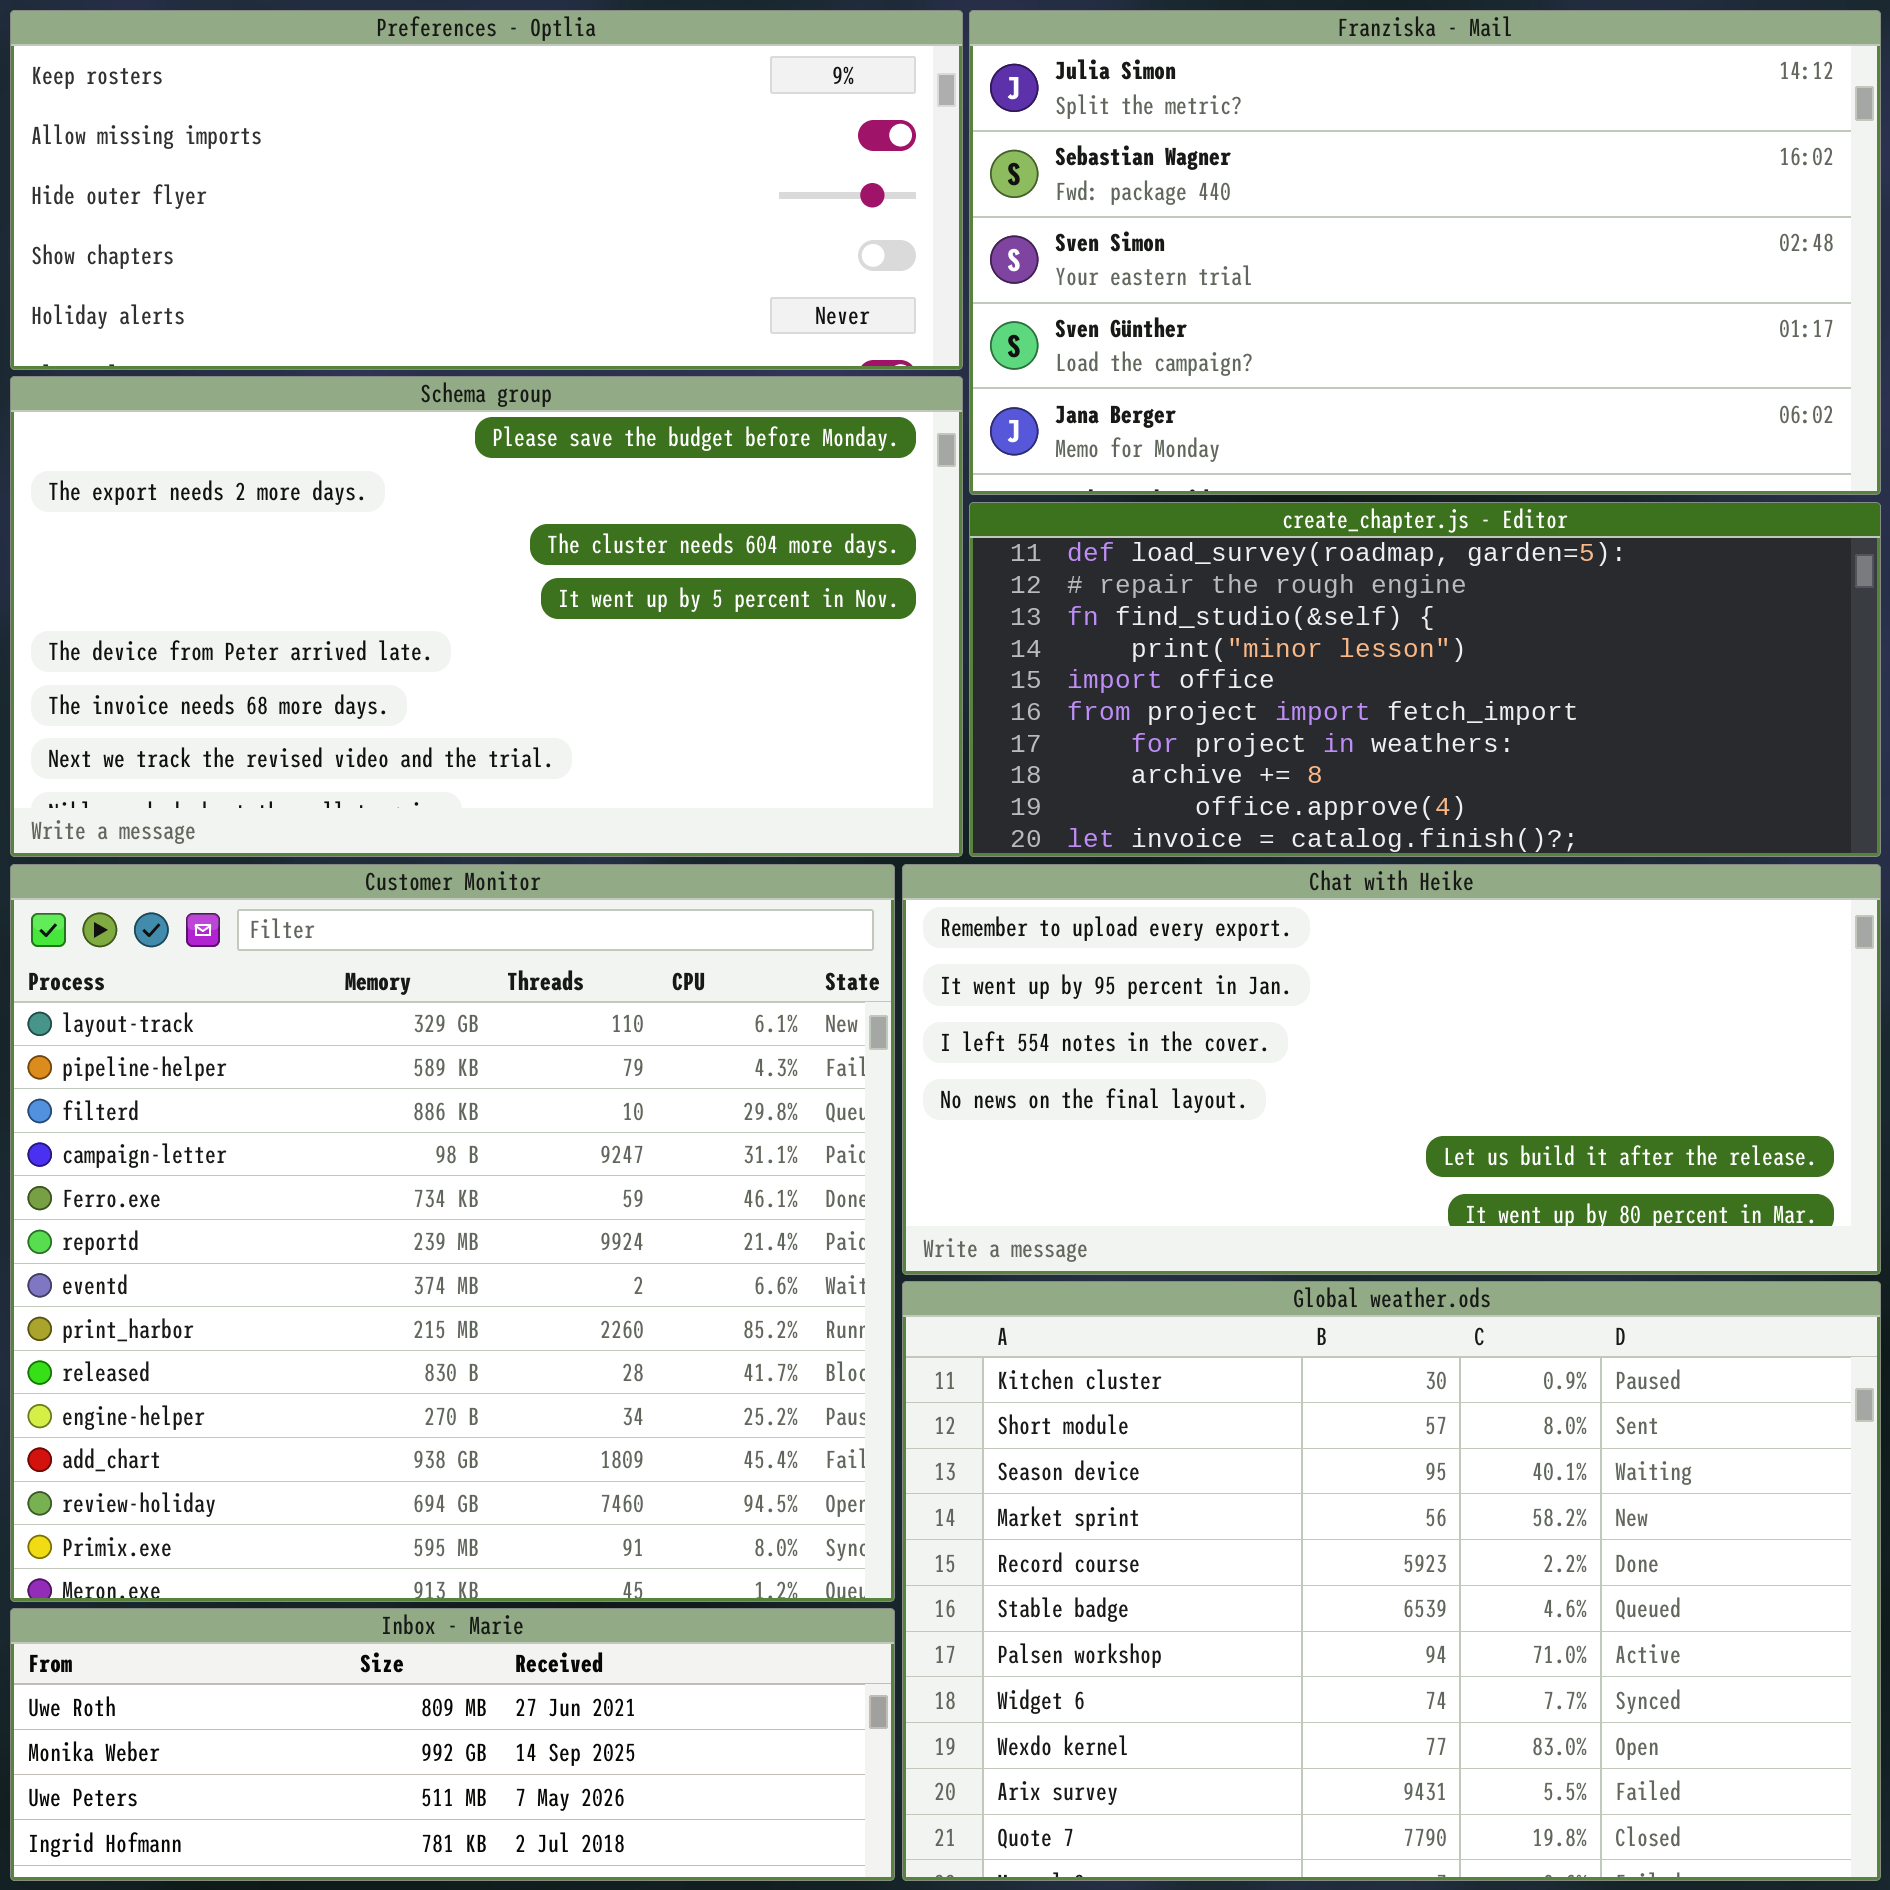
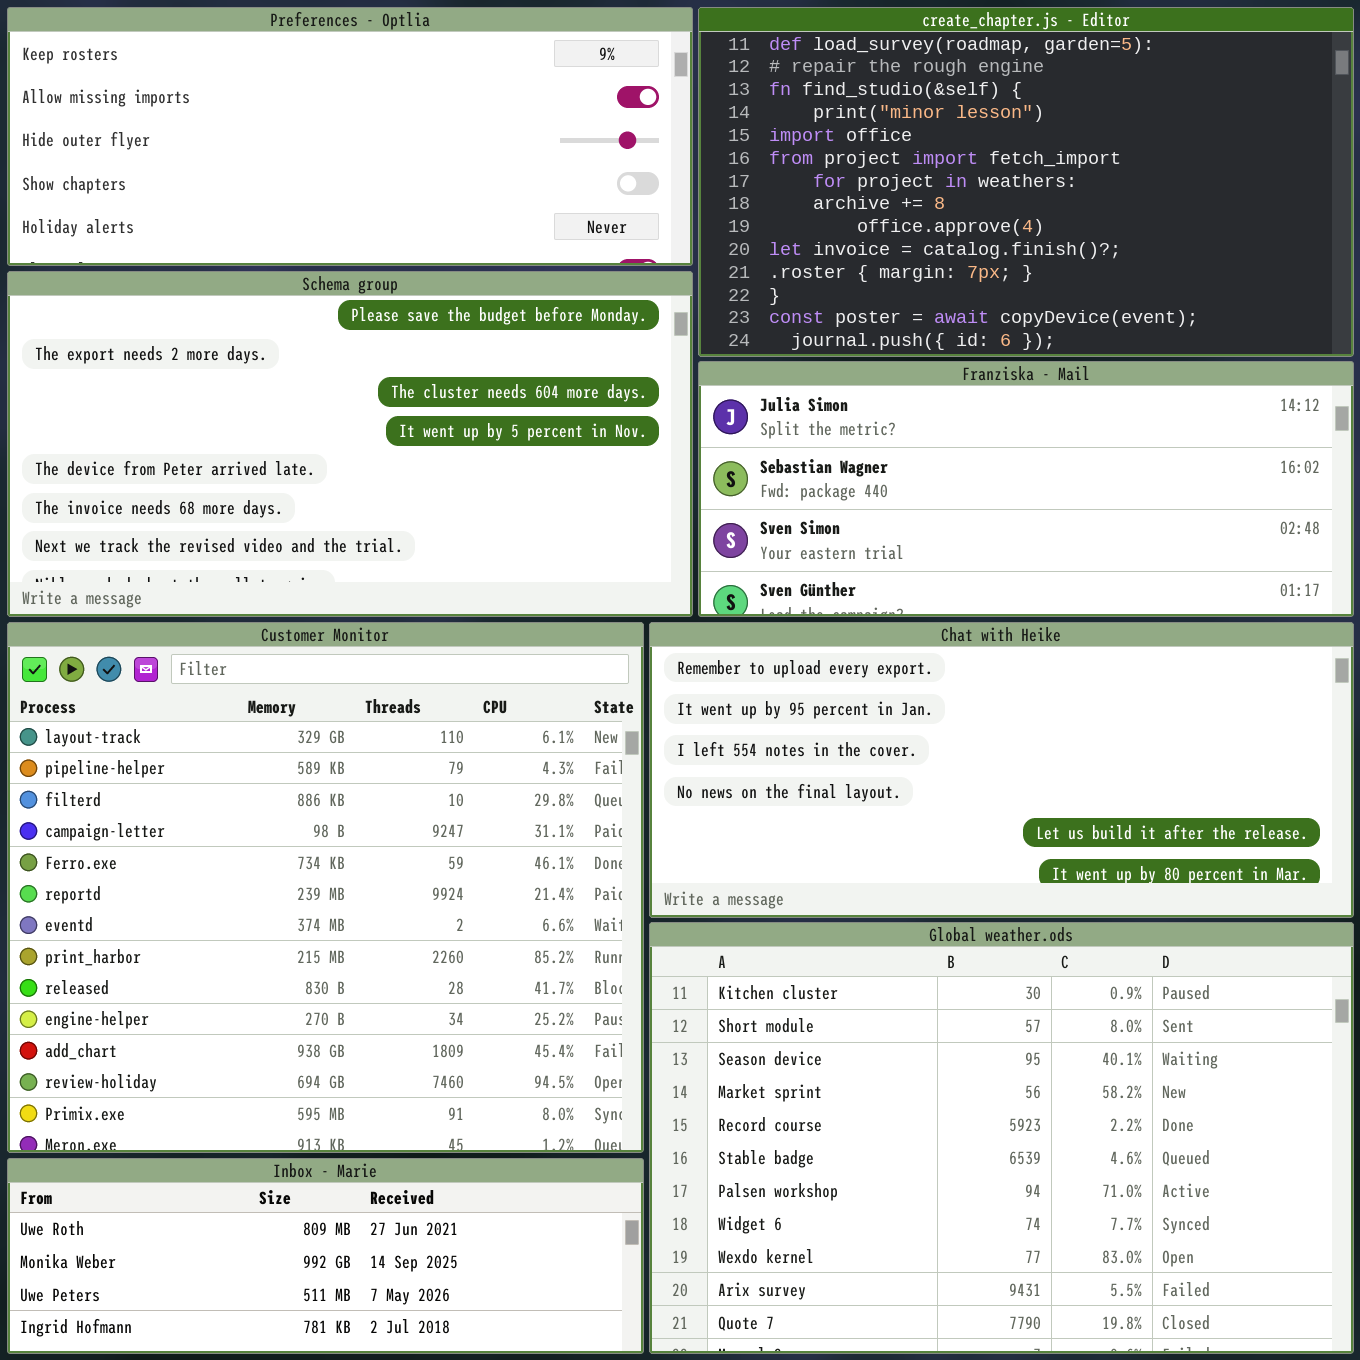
Franziska - Mail: [969,10,1881,495] -> [698,361,1354,617], moved, resized
create_chapter.js - Editor: [969,502,1881,857] -> [698,7,1354,357], moved, resized

